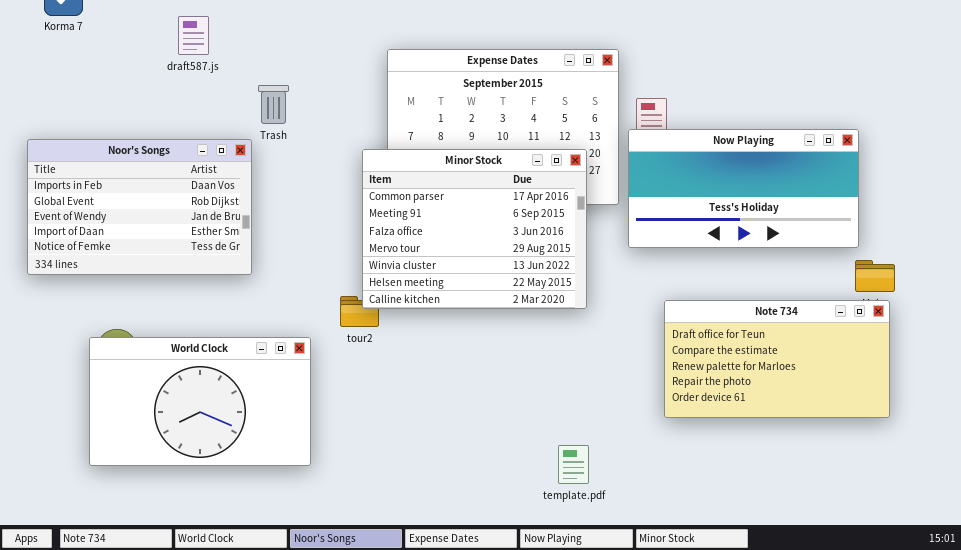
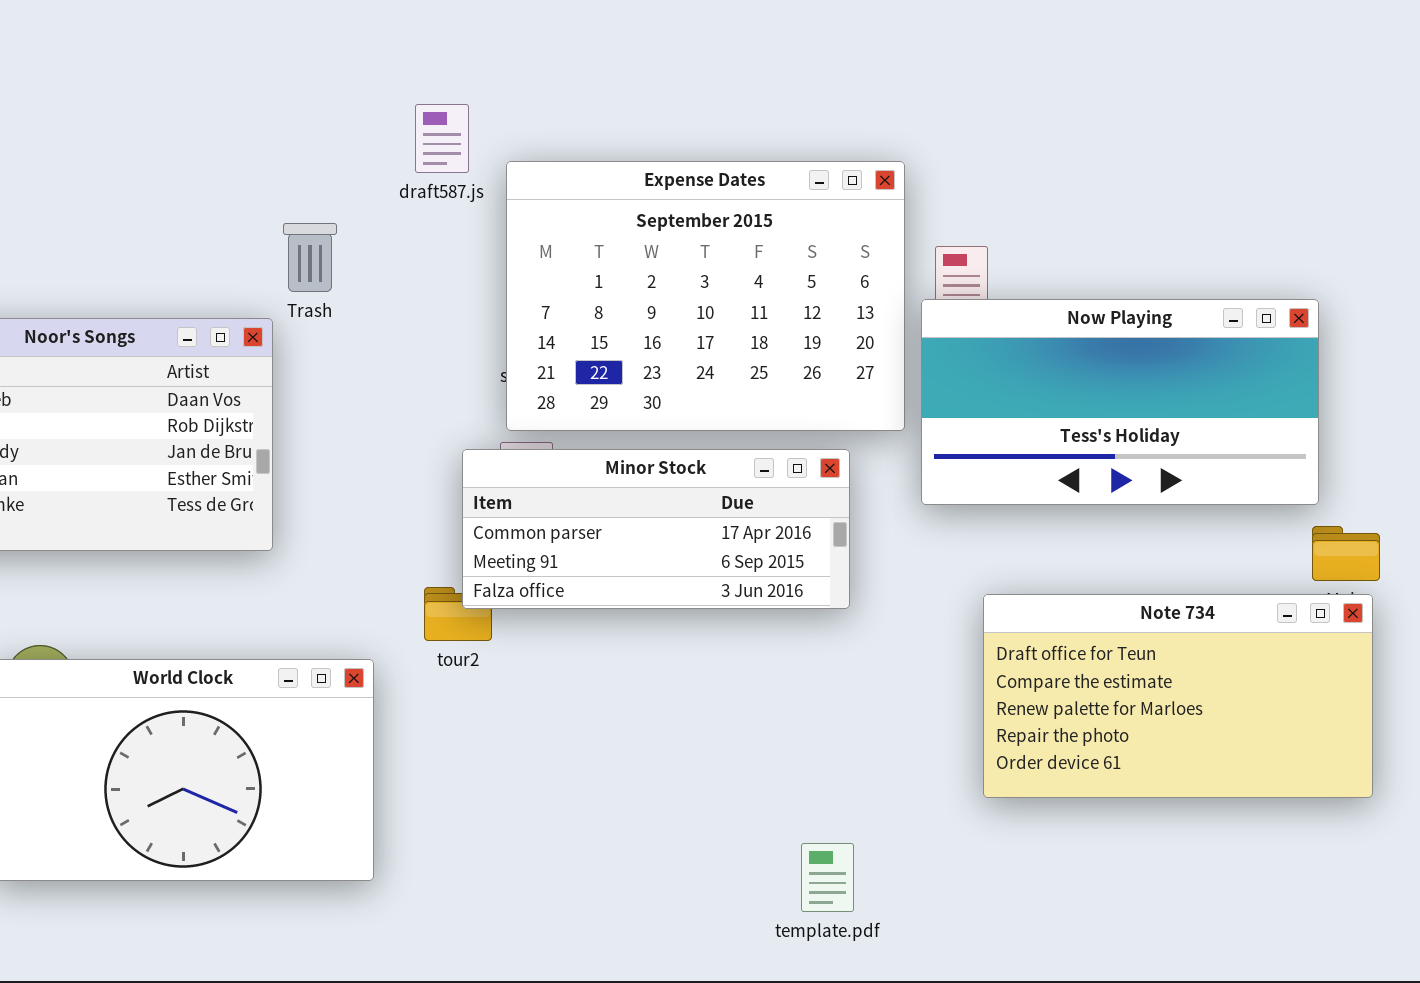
draft587.js: [178,16,209,55] -> [415,104,469,173], moved
Minor Stock: [362,149,587,309] -> [462,449,850,609], resized

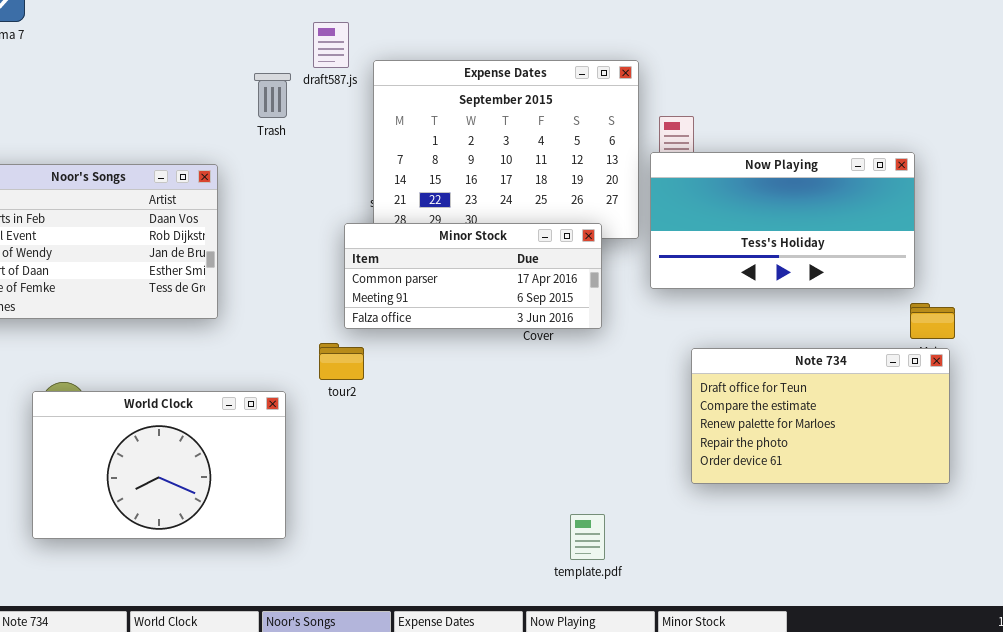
Trash: [283,223,337,292] -> [254,73,291,118], moved
Minor Stock: [462,449,850,609] -> [344,223,602,329], moved

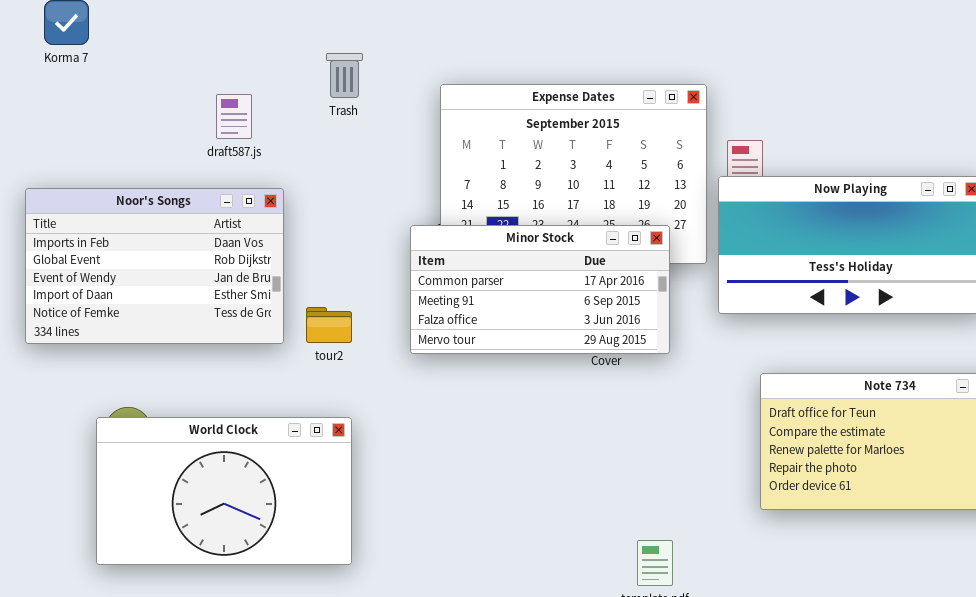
draft587.js: [313,22,349,68] -> [216,94,252,139], moved
Trash: [254,73,291,118] -> [326,53,363,98], moved
Minor Stock: [344,223,602,329] -> [410,225,670,354], resized
tour2: [319,343,364,380] -> [306,307,352,343], moved

